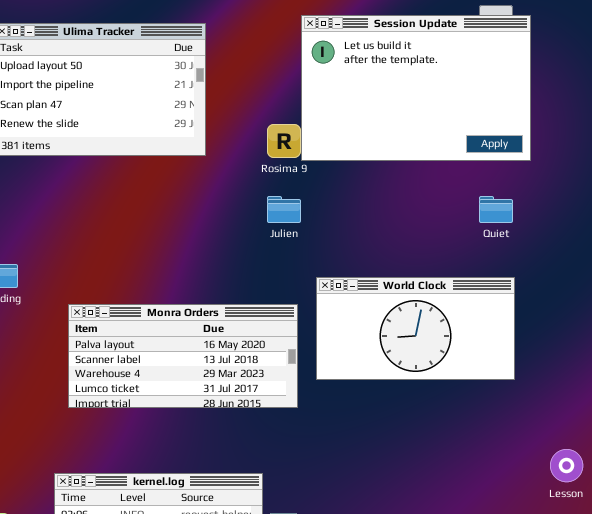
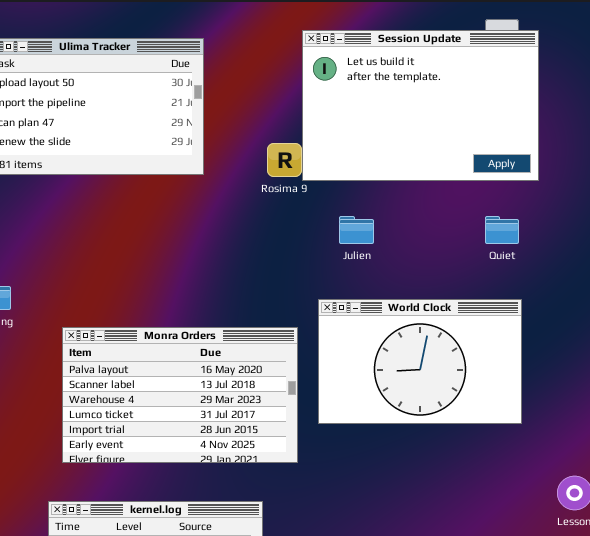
Julien: [267,196,301,223] -> [339,216,374,244], moved
World Clock: [316,277,515,380] -> [318,299,522,424], resized
Monra Orders: [68,304,298,408] -> [62,327,298,463], resized

